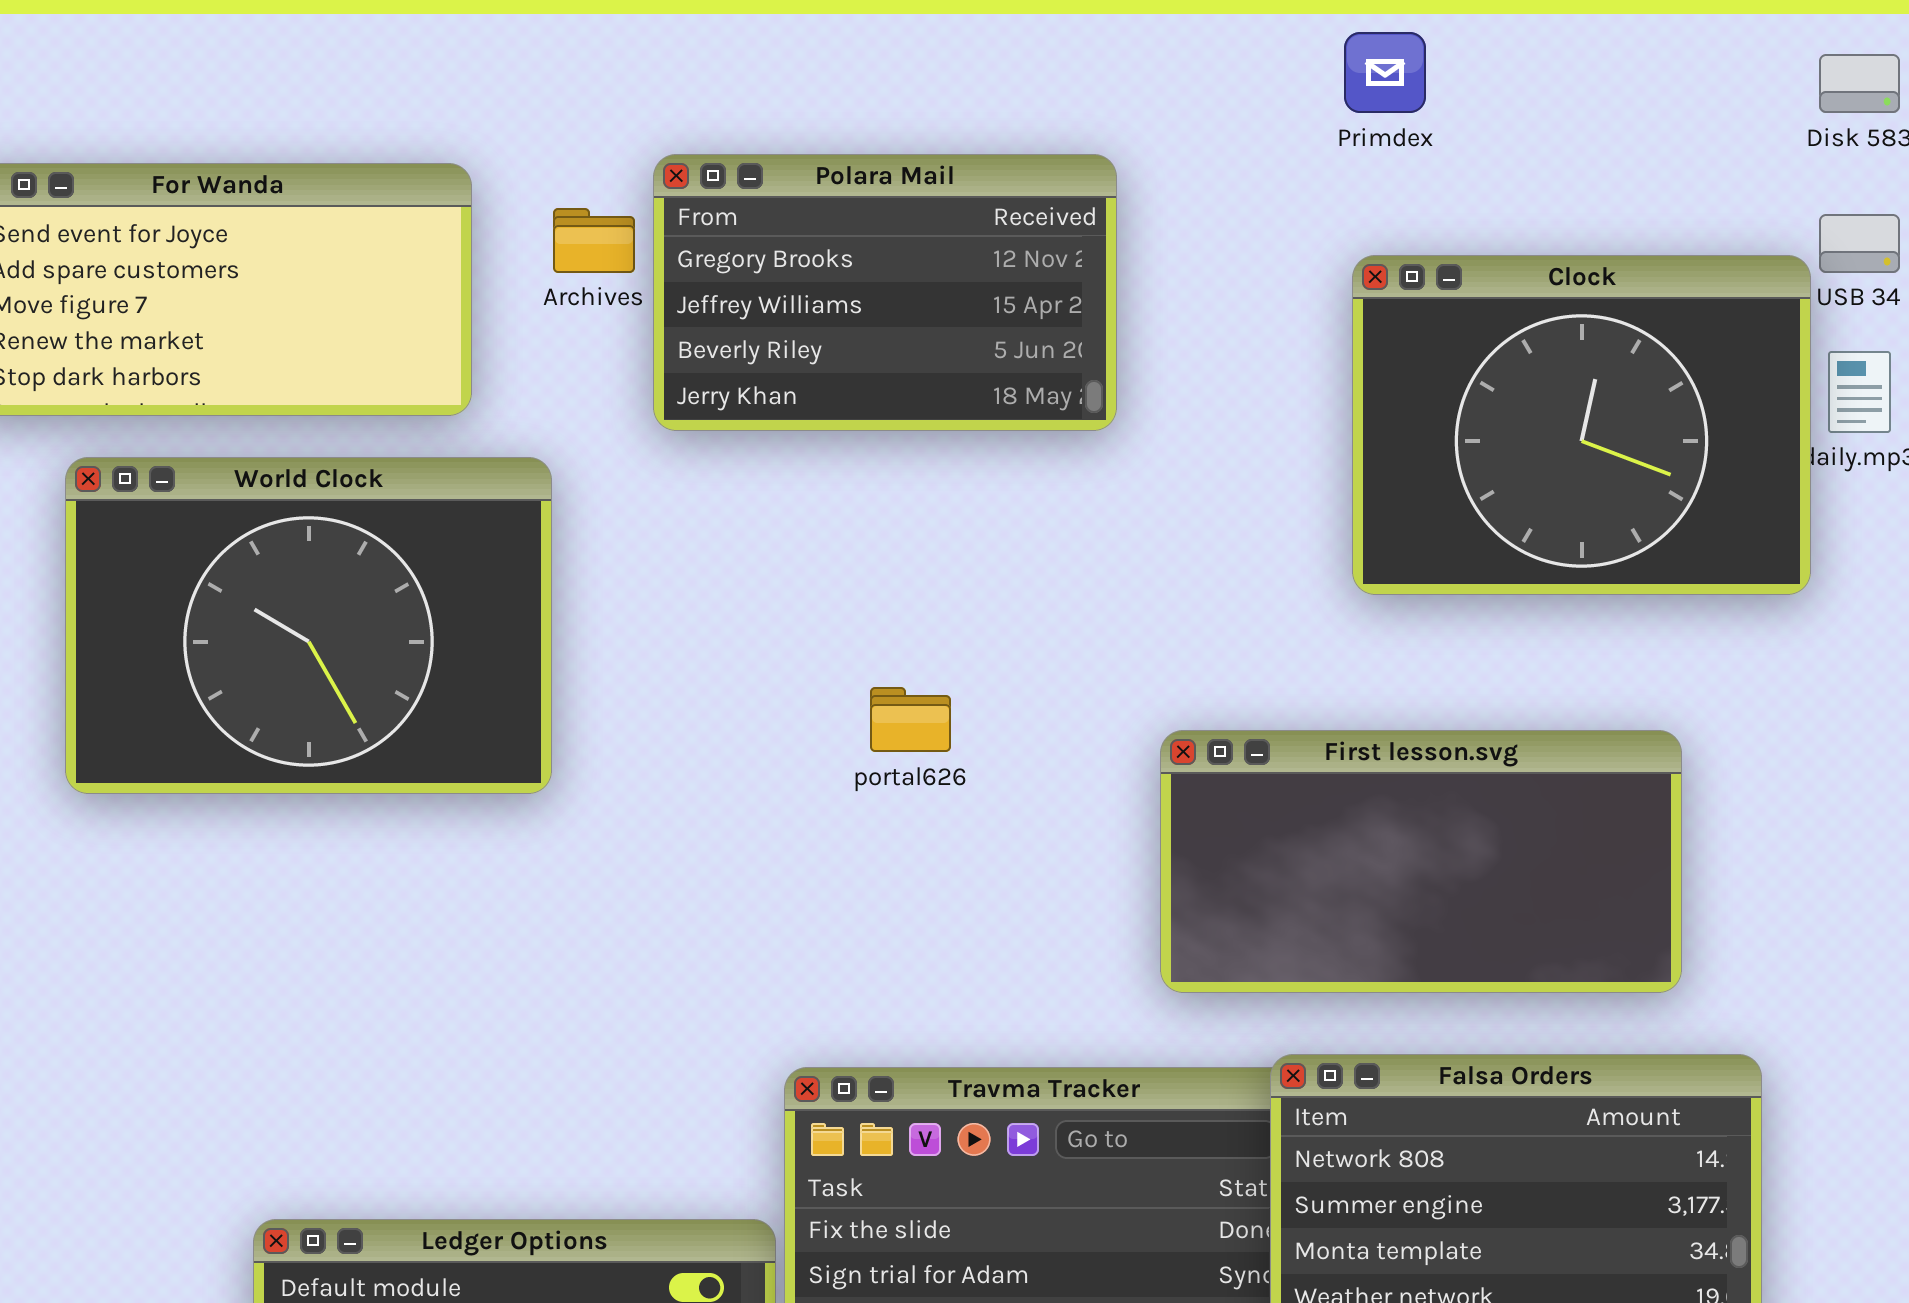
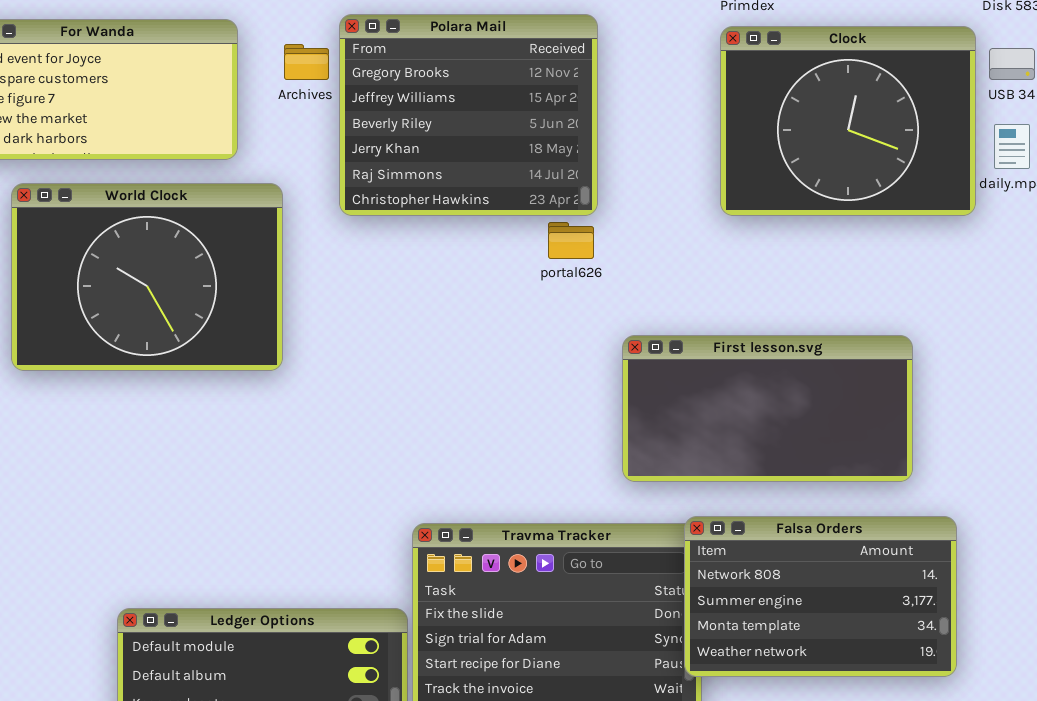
Polara Mail: [653,154,1117,431] -> [339,14,598,216], resized
Clock: [1352,255,1811,595] -> [720,26,976,216], moved
portal626: [870,687,951,752] -> [548,222,594,259], moved

